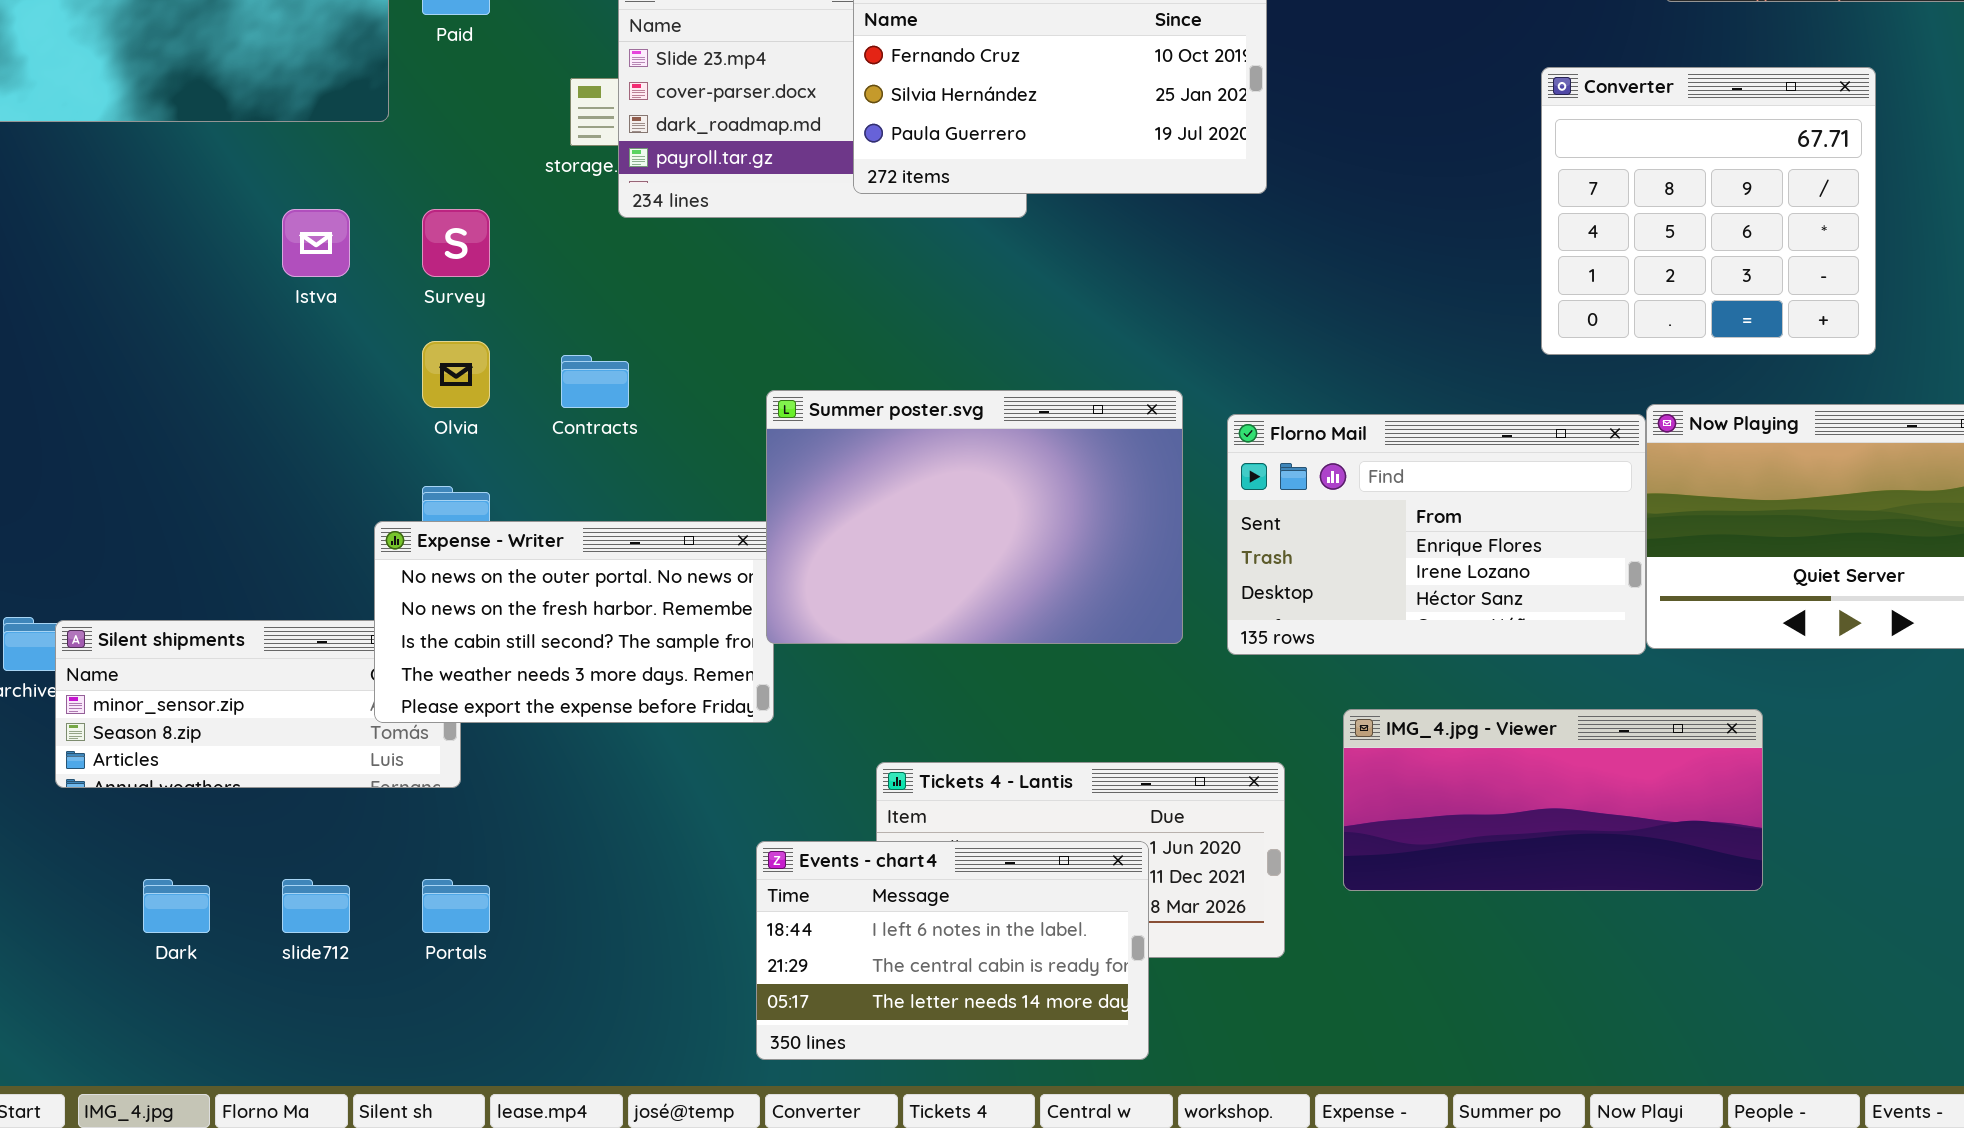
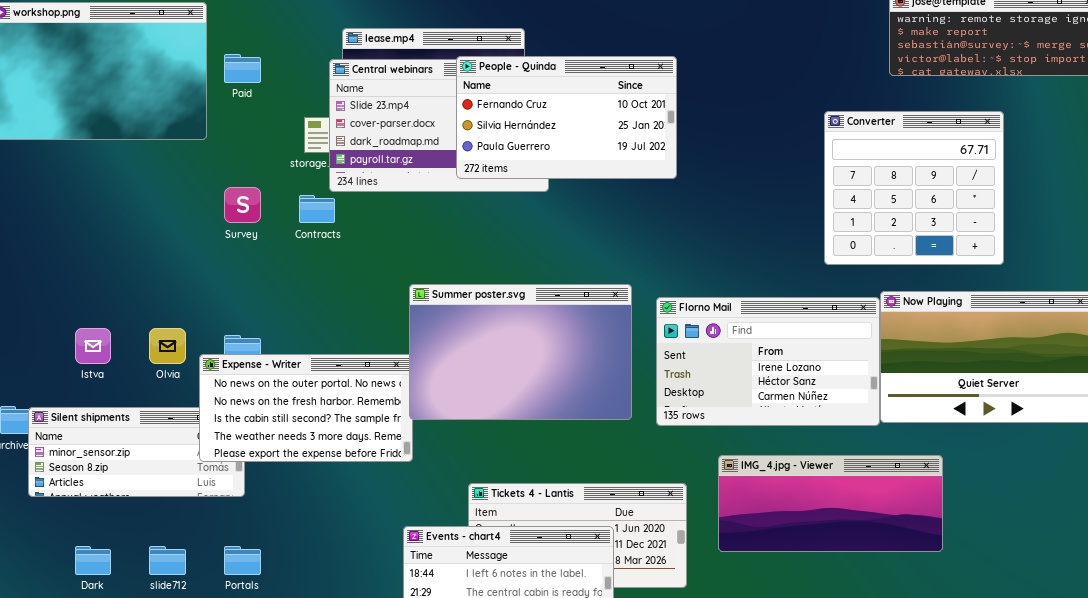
Istva: [282,209,350,277] -> [75,328,111,364], moved
Olvia: [422,341,490,408] -> [149,328,186,364], moved
Contracts: [561,355,629,408] -> [299,195,335,223], moved
Florno Mail: [1227,414,1646,655] -> [656,297,880,426], scrolled down 1 row

